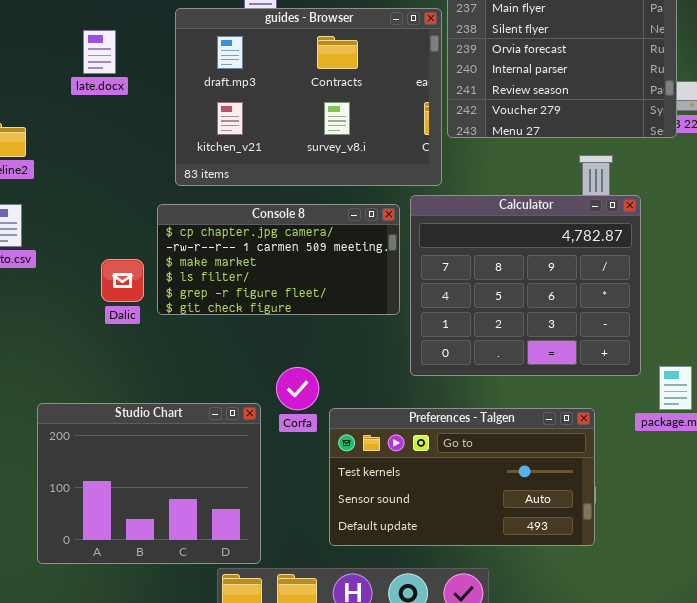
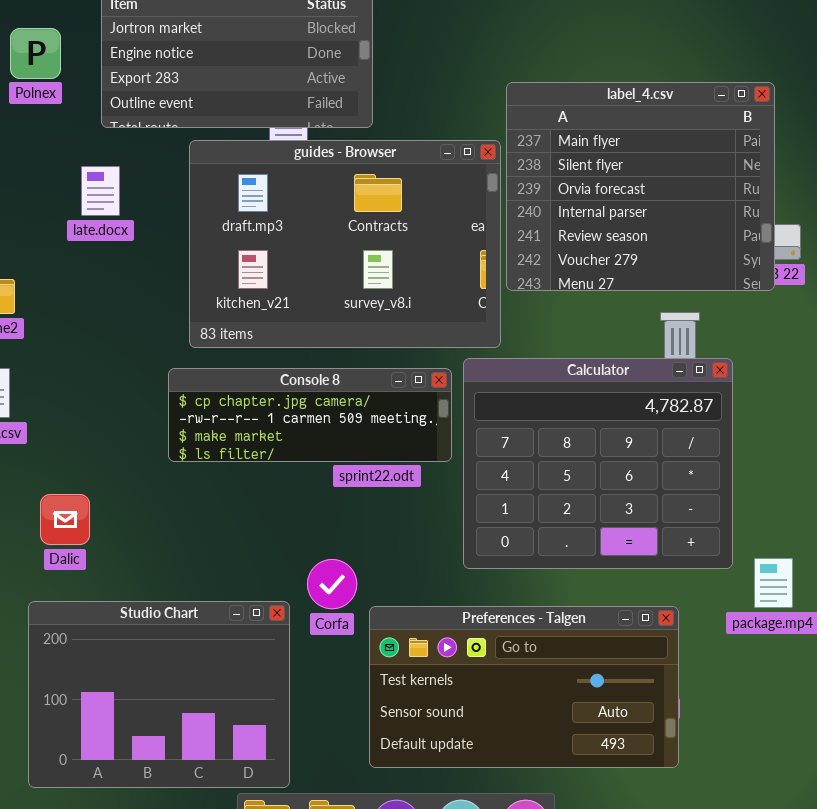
Console 8: [157,204,400,315] -> [168,368,452,462], resized
Dalic: [101,259,144,302] -> [40,494,90,545], moved

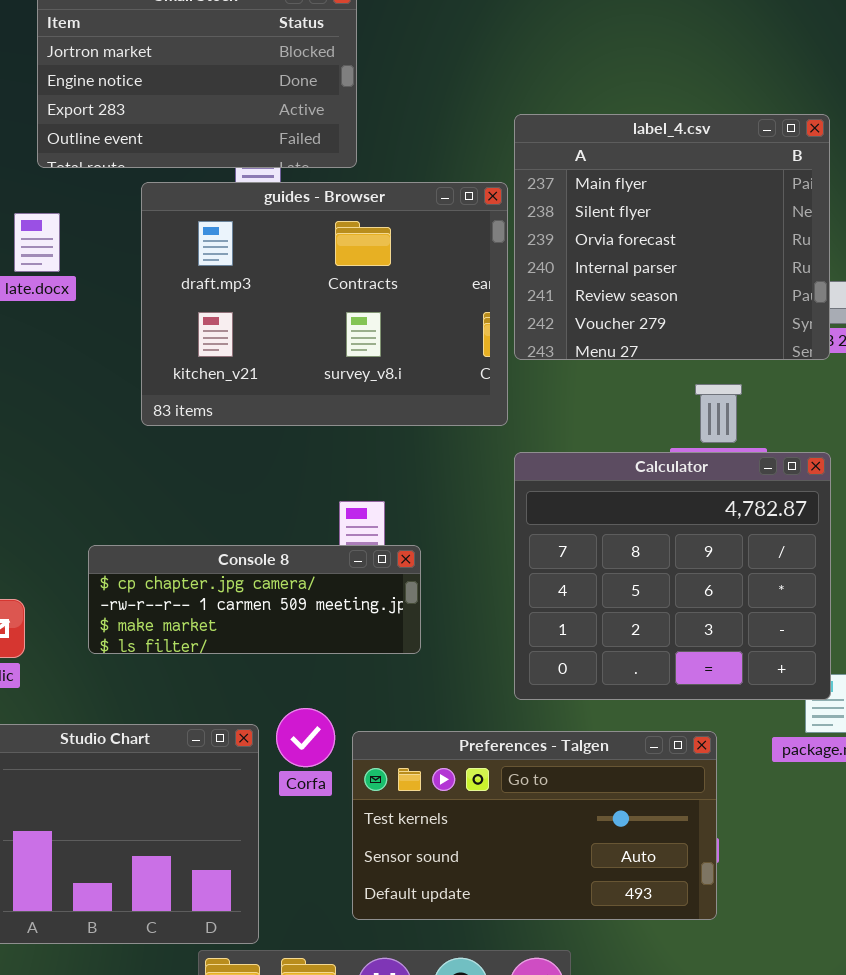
Calculator: [463,358,733,569] -> [514,452,831,700], moved
Console 8: [168,368,452,462] -> [88,545,421,654], moved
Corfa: [307,559,357,609] -> [276,708,335,767], moved

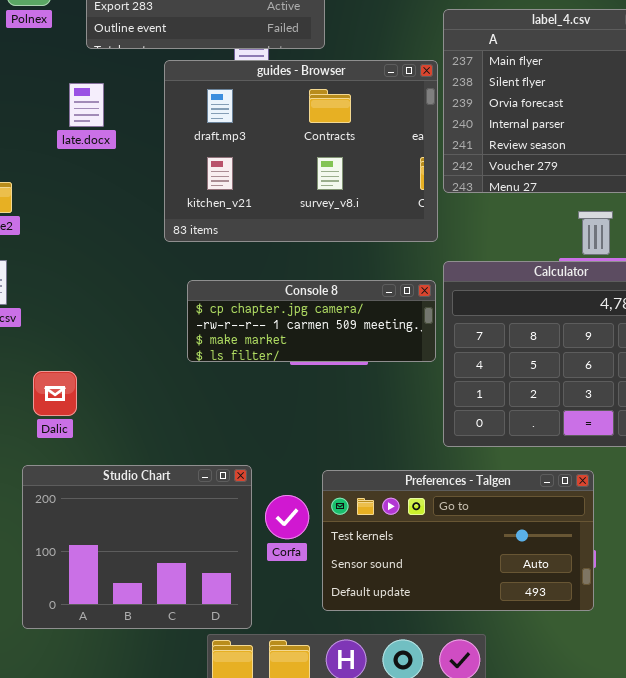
Console 8: [88,545,421,654] -> [187,280,436,362], moved
Corfa: [276,708,335,767] -> [265,495,309,539], moved

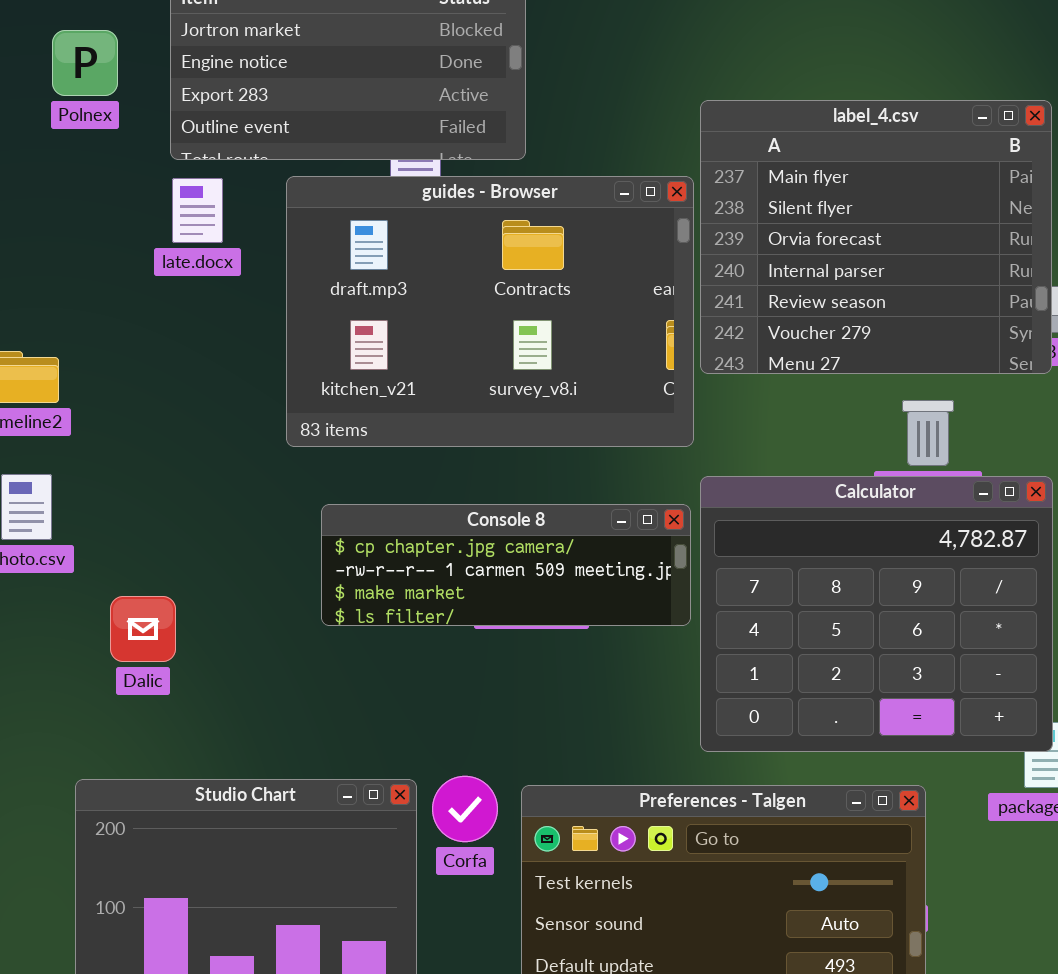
late.docx: [69,83,104,127] -> [172,178,223,243], moved
Dalic: [33,371,77,416] -> [110,596,176,662], moved
Corfa: [265,495,309,539] -> [432,776,498,842], moved

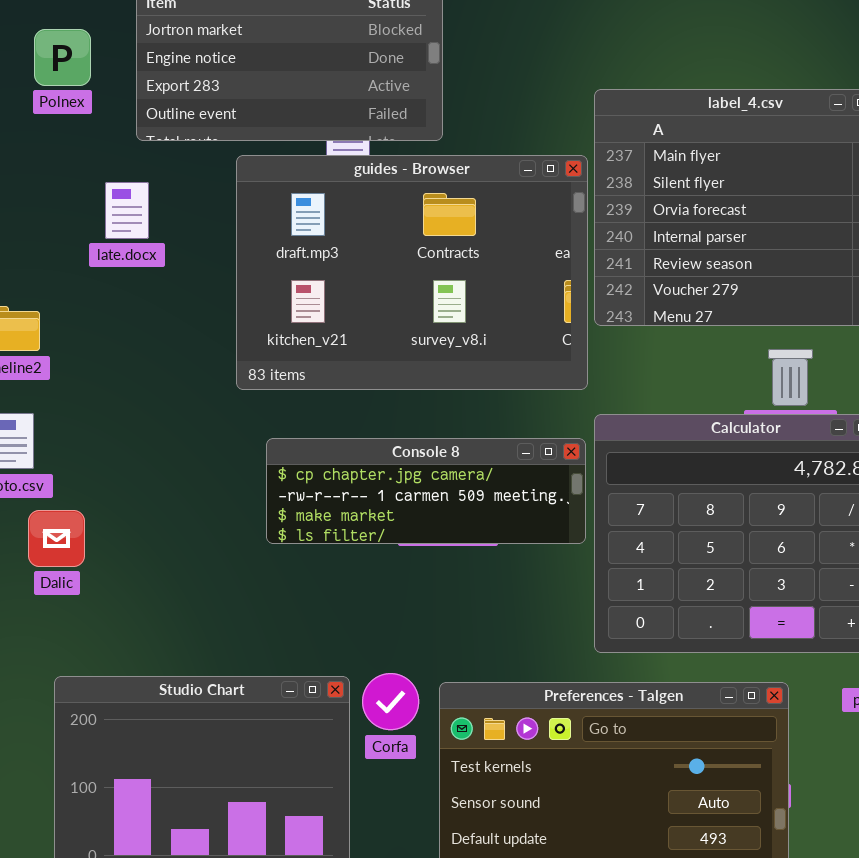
late.docx: [172,178,223,243] -> [105,182,149,239], moved
Dalic: [110,596,176,662] -> [28,510,85,567], moved

